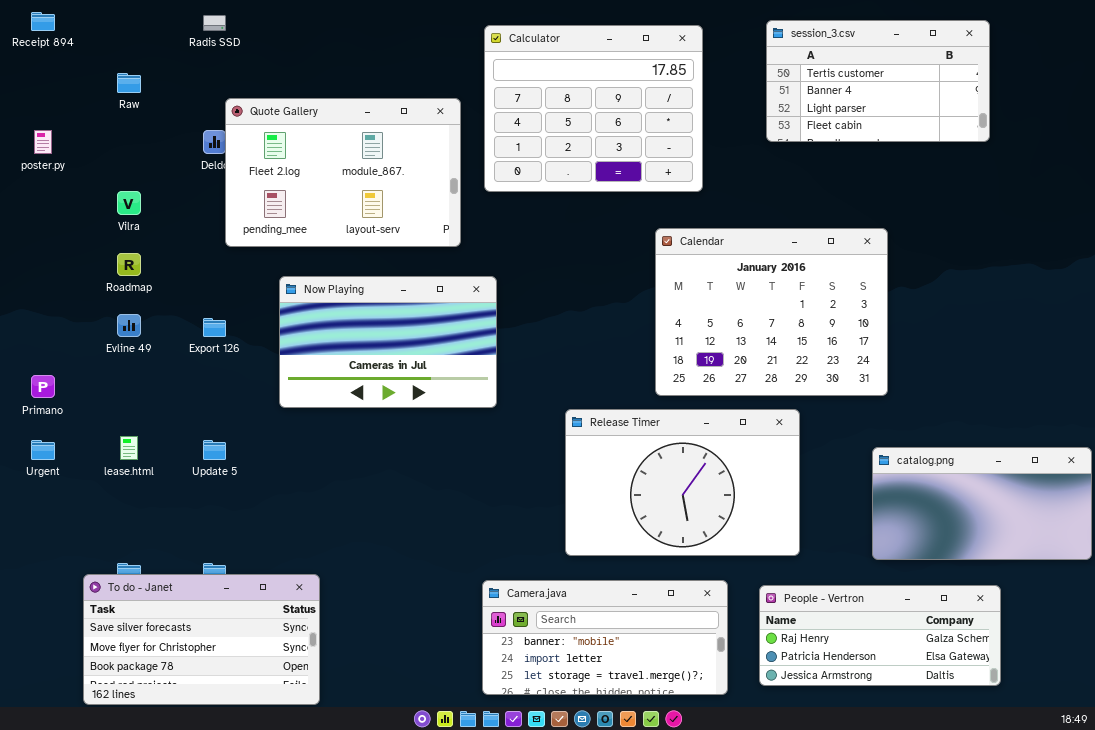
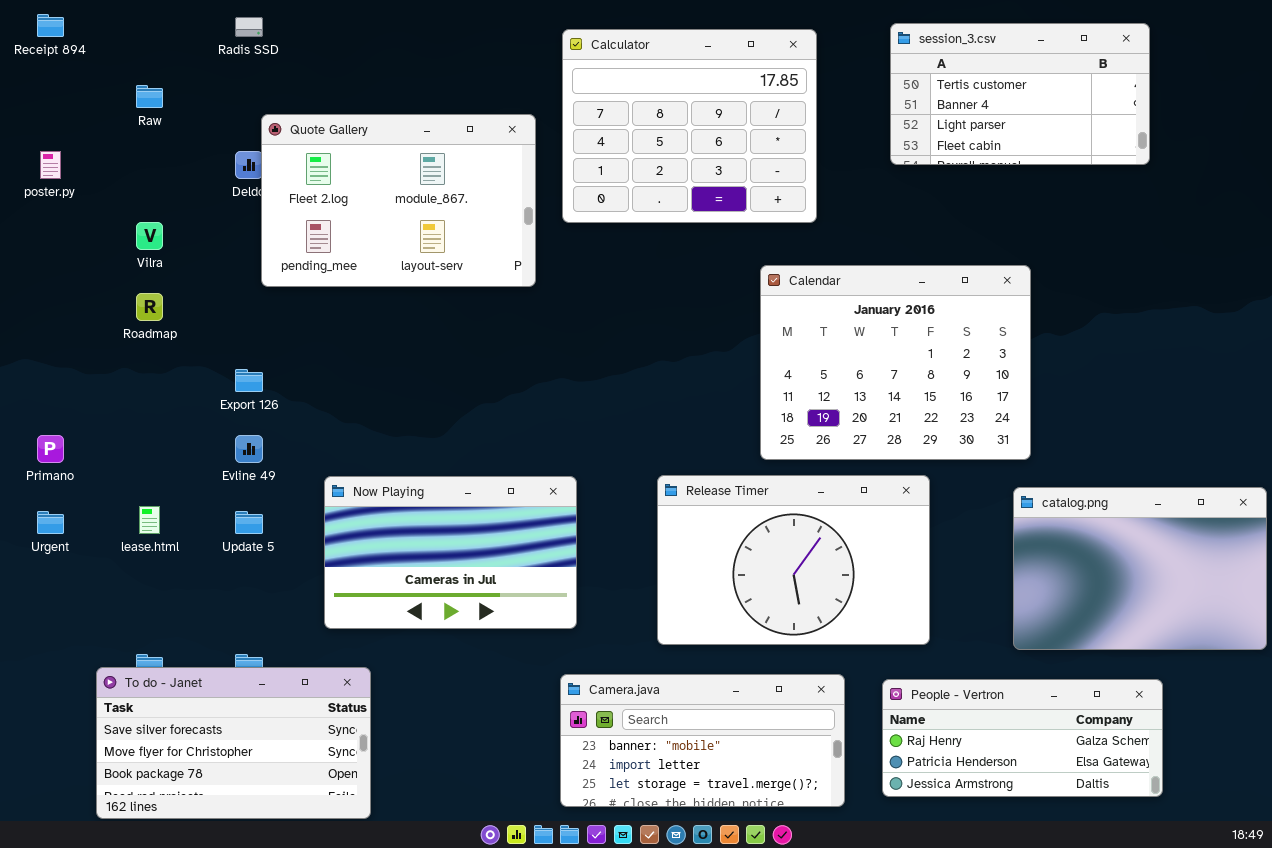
Now Playing: [279,276,497,408] -> [324,476,577,629], moved
Evline 49: [117,314,141,337] -> [235,435,263,463], moved
catalog.png: [872,447,1092,560] -> [1013,487,1267,650], resized

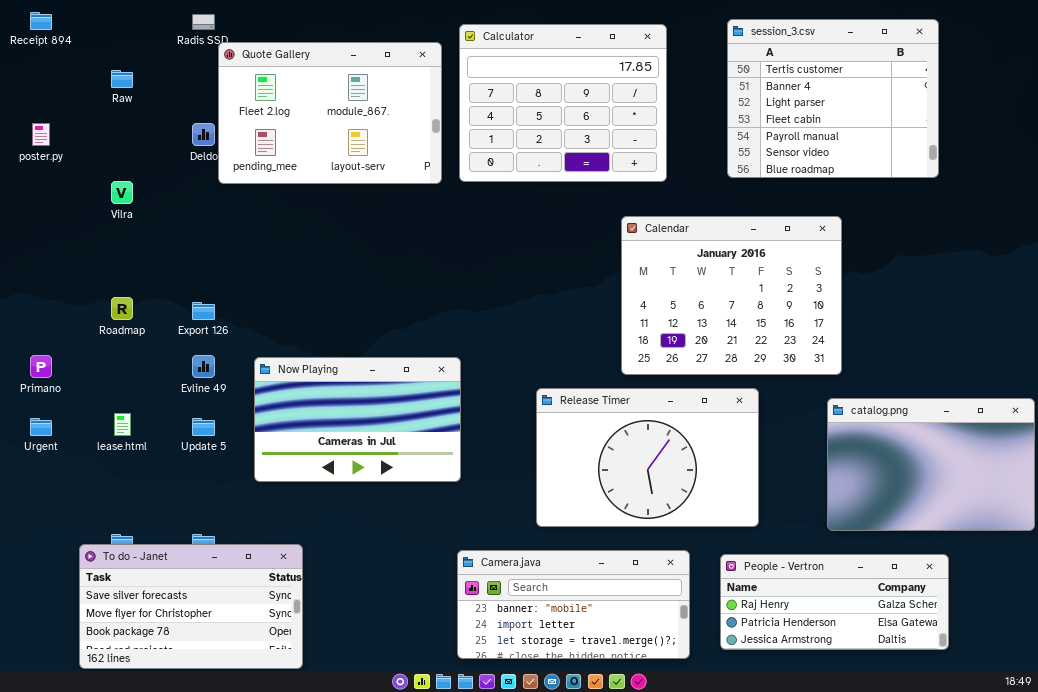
session_3.csv: [890,23,1150,165] -> [727,19,939,178], resized
Quote Gallery: [261,114,536,287] -> [218,42,442,184], moved
Roadmap: [136,293,163,321] -> [111,297,133,320], moved
Now Playing: [324,476,577,629] -> [254,357,461,482], moved

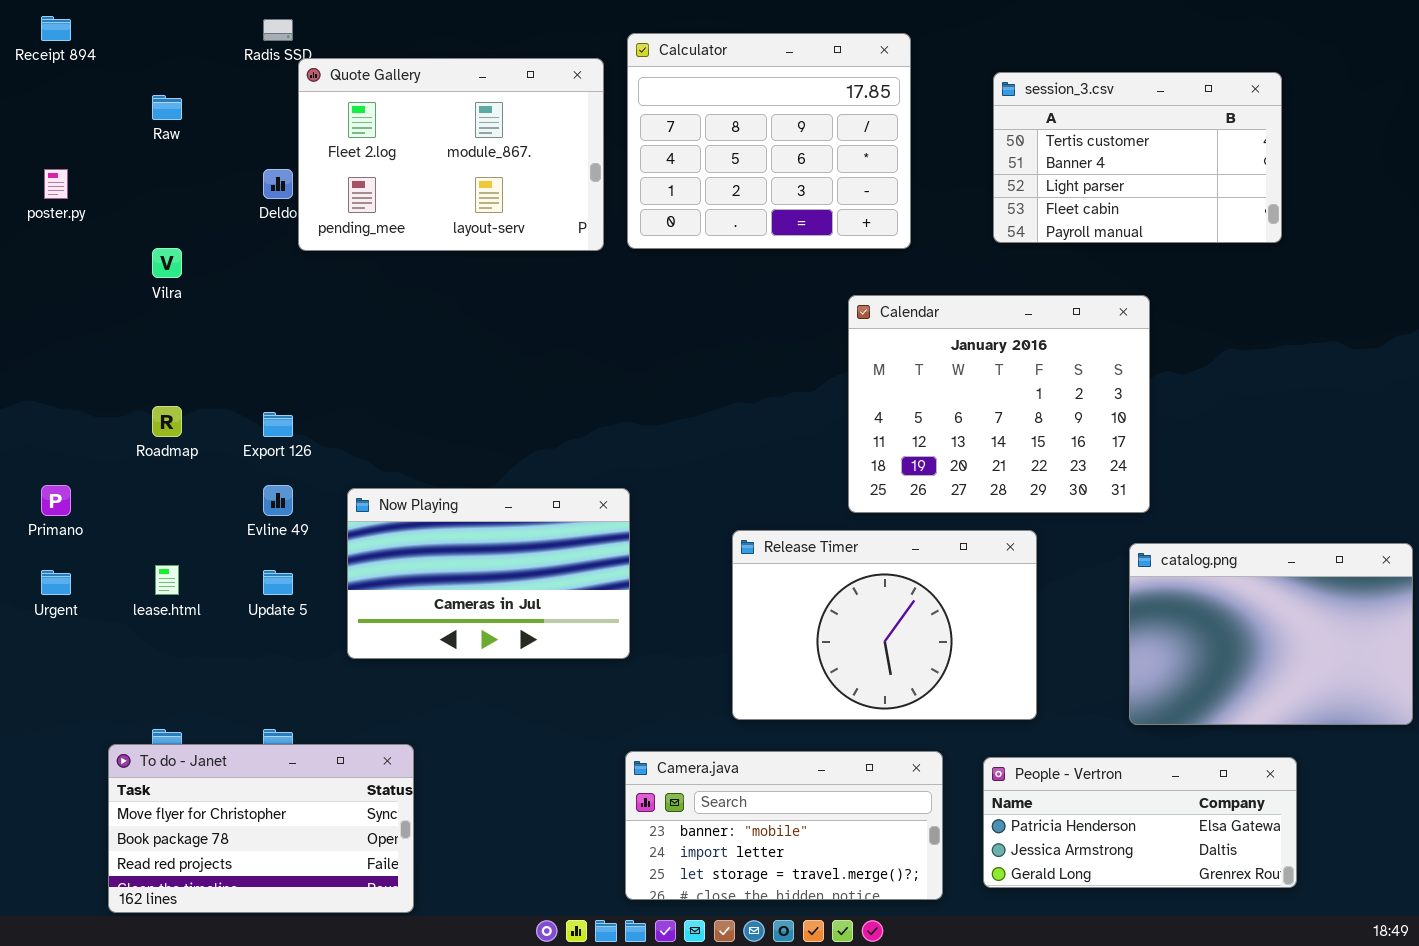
session_3.csv: [727,19,939,178] -> [993,72,1282,243], resized
To do - Janet: [79,544,303,669] -> [108,744,414,913], scrolled down 1 row
People - Vertron: [720,554,949,650] -> [983,757,1297,888], scrolled down 1 row

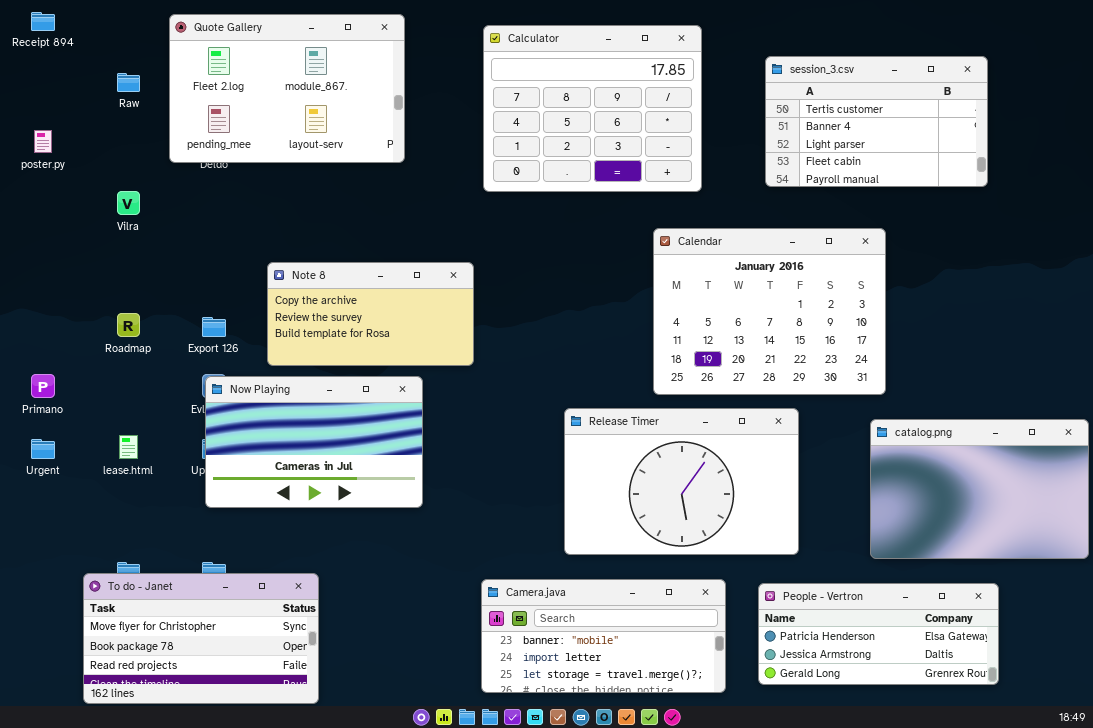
Quote Gallery: [298,58,604,251] -> [169,14,405,163], moved
Note 8: none -> [267,262,474,366], opened
Now Playing: [347,488,630,659] -> [205,376,423,508], moved

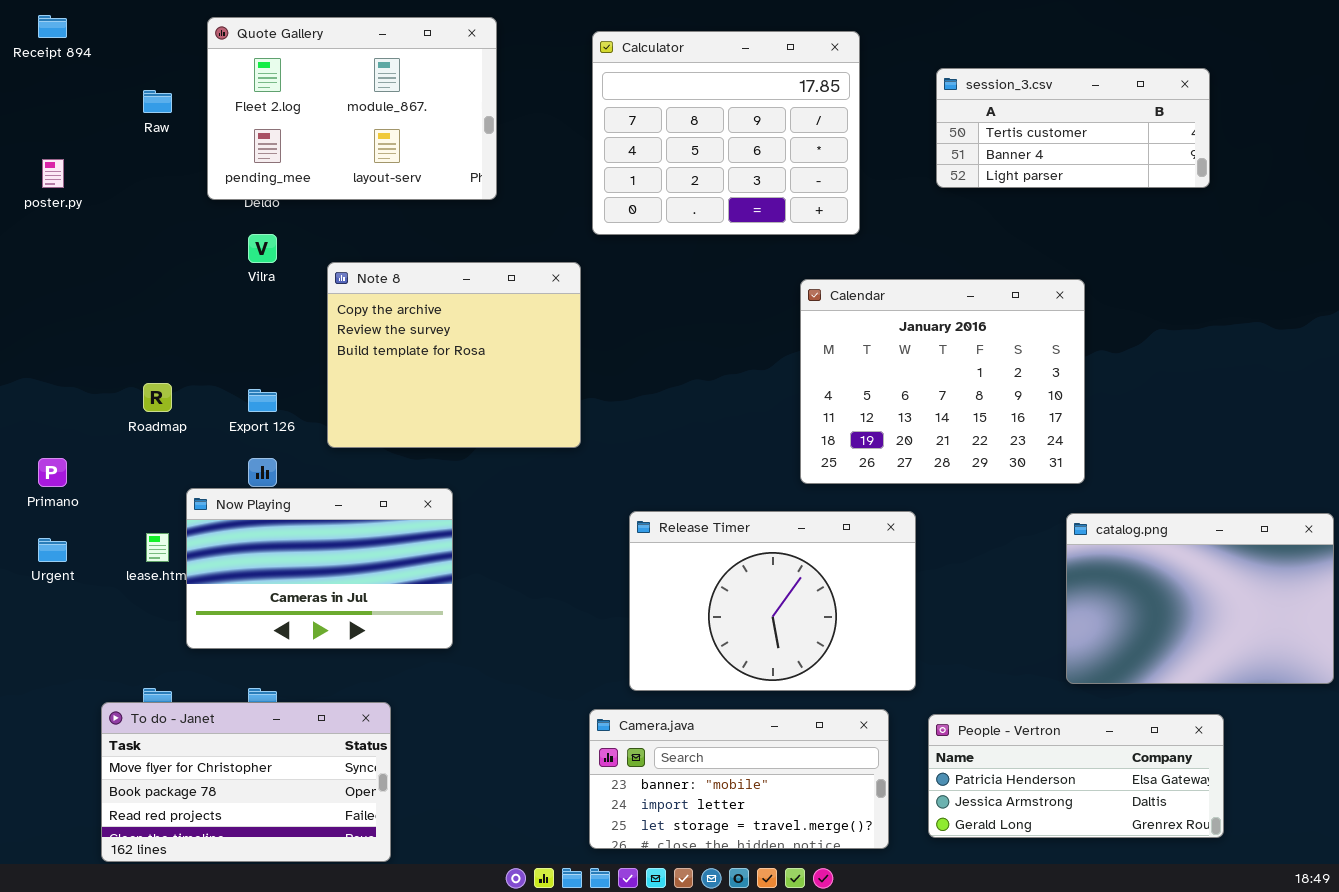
session_3.csv: [765,56,988,187] -> [936,68,1210,188], resized
Vilra: [117,191,140,215] -> [248,234,277,263], moved
Note 8: [267,262,474,366] -> [327,262,581,448], resized
Now Playing: [205,376,423,508] -> [186,488,453,649], moved
Release Timer: [564,408,799,555] -> [629,511,916,691], moved

